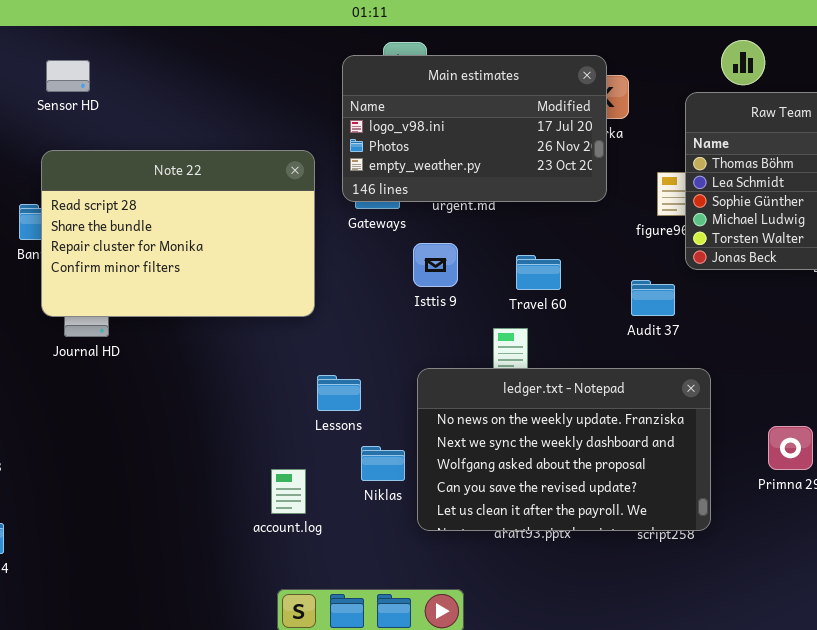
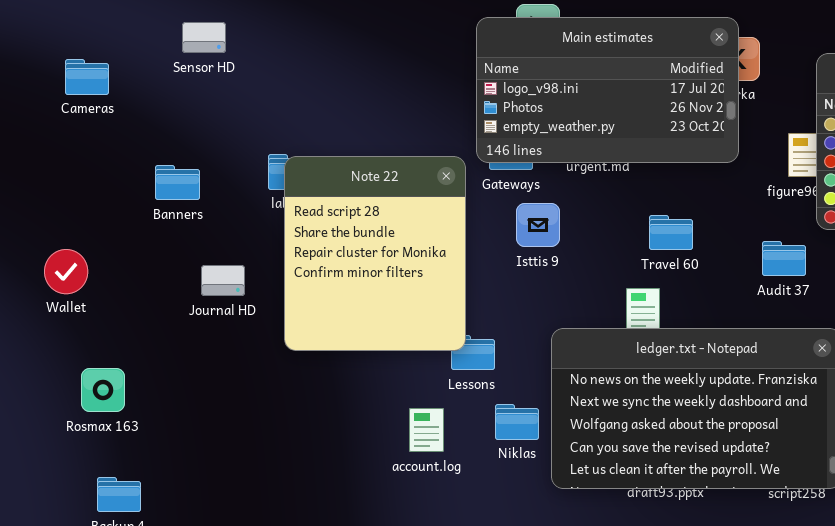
Note 22: [41,150,315,317] -> [284,156,466,351], moved, resized
Isttis 9: [413,243,458,287] -> [516,203,560,247], moved
account.log: [271,469,306,514] -> [409,408,444,452], moved

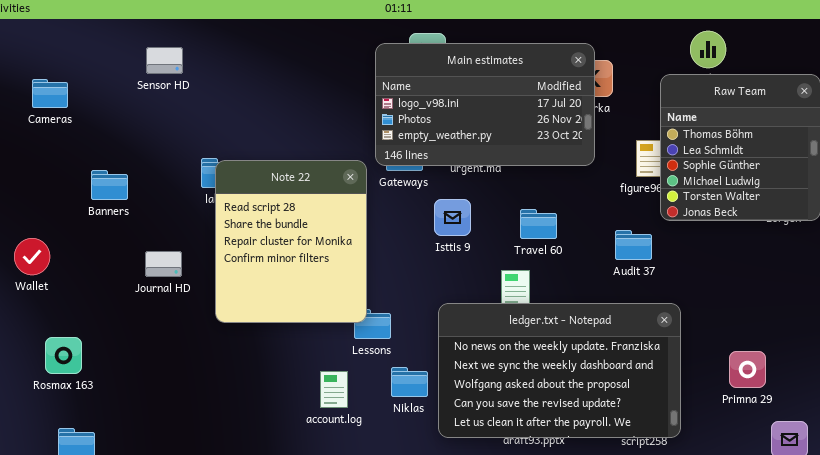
Sensor HD: [182,22,226,53] -> [146,47,183,74], moved
Banners: [155,165,200,200] -> [91,170,128,200], moved
Isttis 9: [516,203,560,247] -> [434,199,471,236], moved

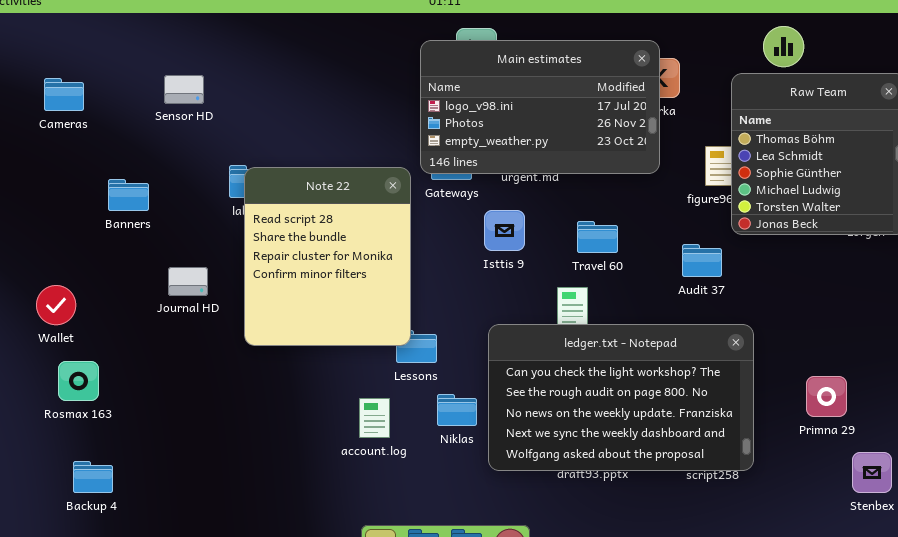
Sensor HD: [146,47,183,74] -> [164,75,204,104], moved
Wallet: [14,238,50,275] -> [36,285,76,325], moved
ledger.txt - Notepad: [438,303,681,438] -> [488,324,754,471], scrolled up 2 rows

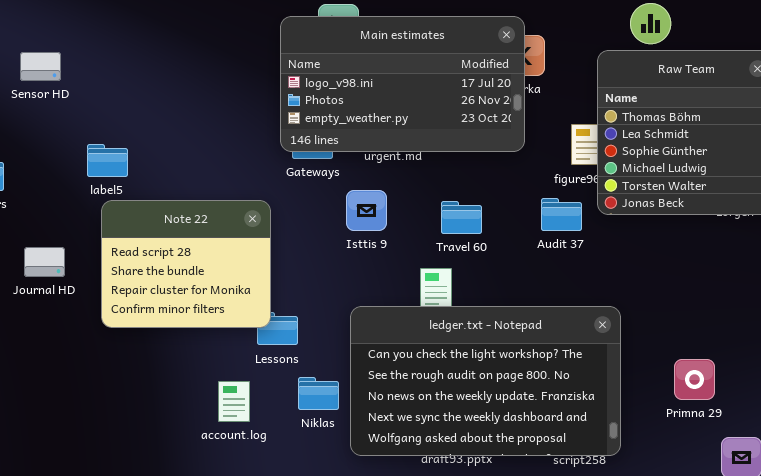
Note 22: [244,167,411,346] -> [101,200,271,328], resized
Audit 37: [682,244,722,277] -> [541,198,582,231], moved

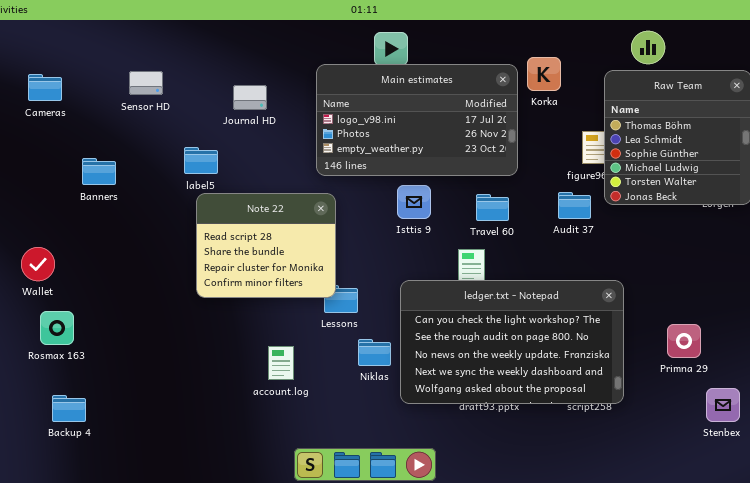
Main estimates: [280,16,525,152] -> [316,64,518,176], moved
Journal HD: [24,247,65,277] -> [233,85,267,110], moved
account.log: [218,381,250,422] -> [268,346,294,380], moved

